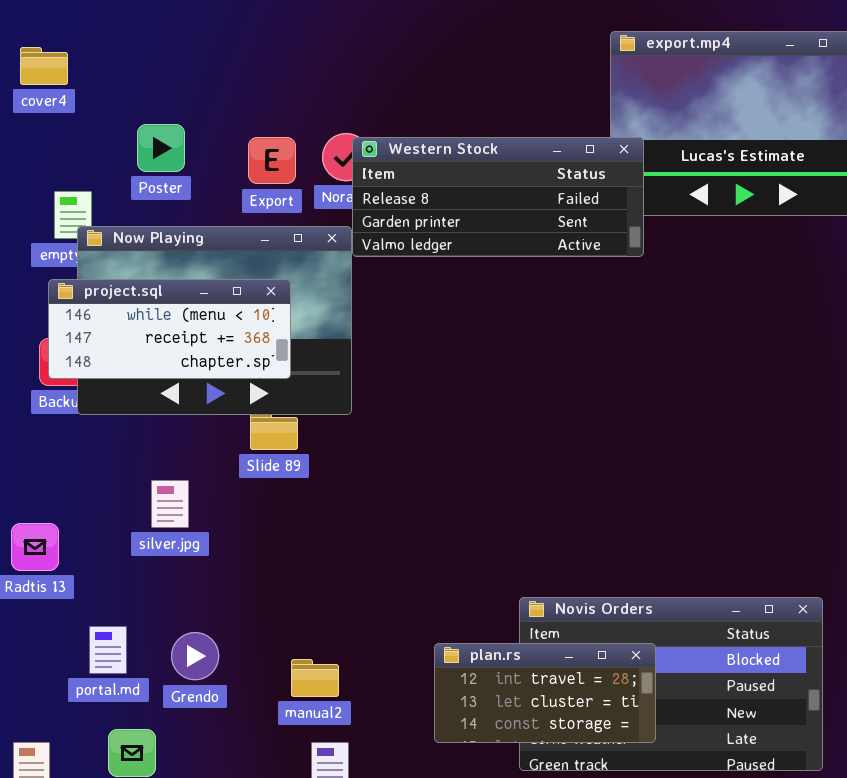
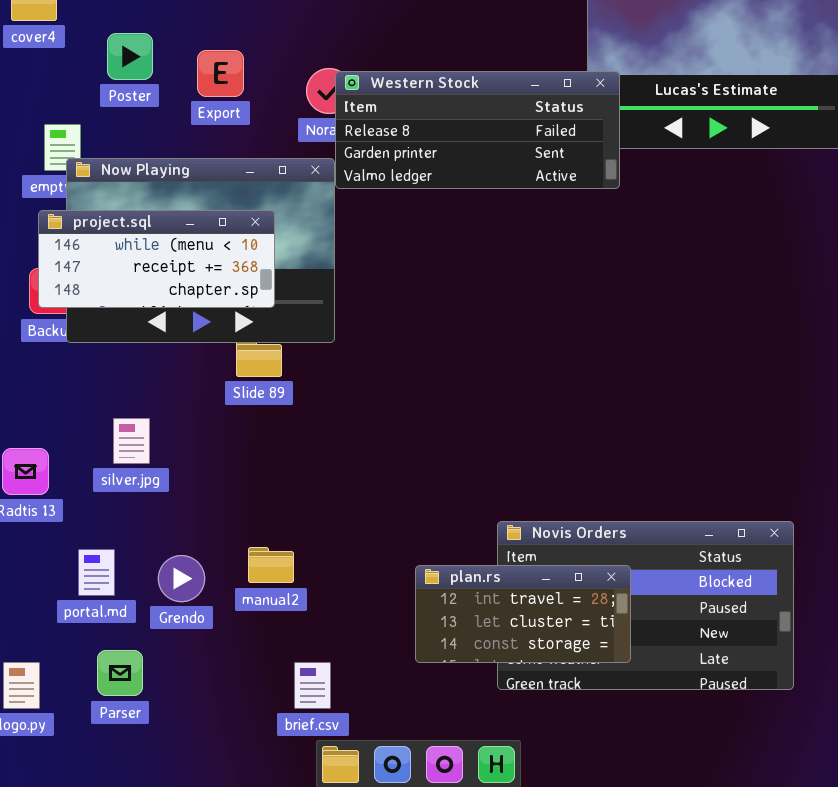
Poster: [137,124,185,172] -> [107,33,153,80], moved
Export: [248,137,296,184] -> [197,50,244,97], moved
silver.jpg: [151,480,189,528] -> [113,418,150,464], moved
manual2: [291,659,339,697] -> [248,547,294,583], moved

